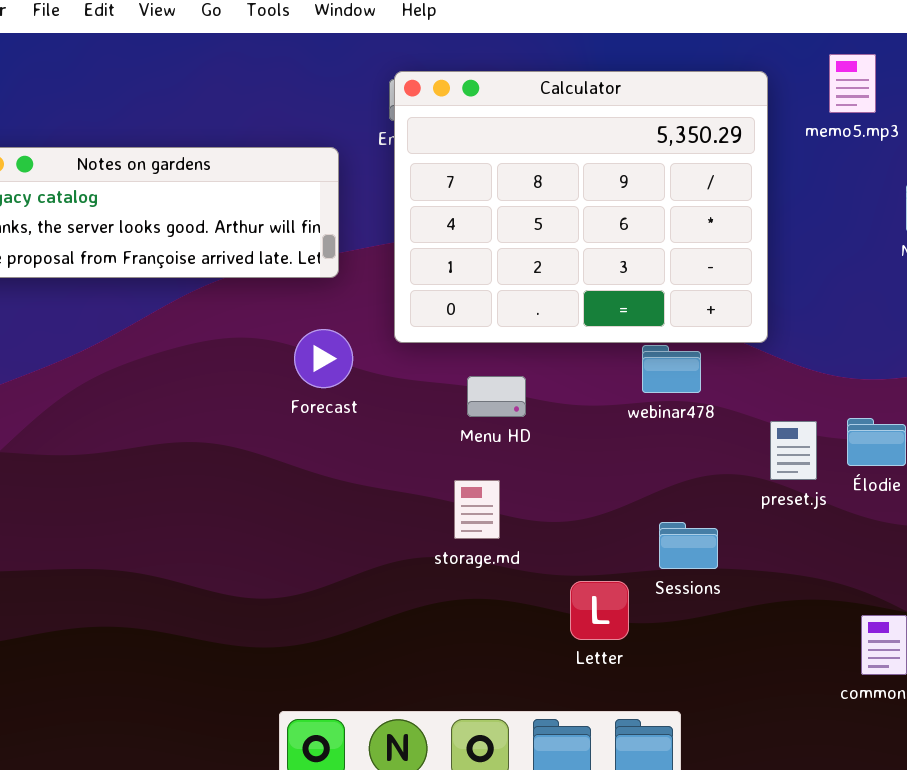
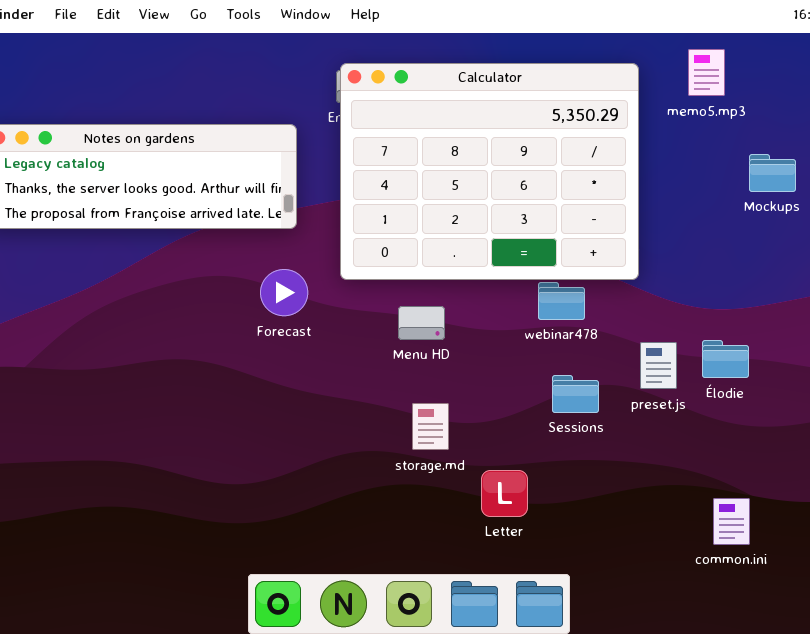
storage.md: [454,480,500,539] -> [412,403,449,450], moved
Sessions: [659,522,718,569] -> [552,375,599,413], moved

